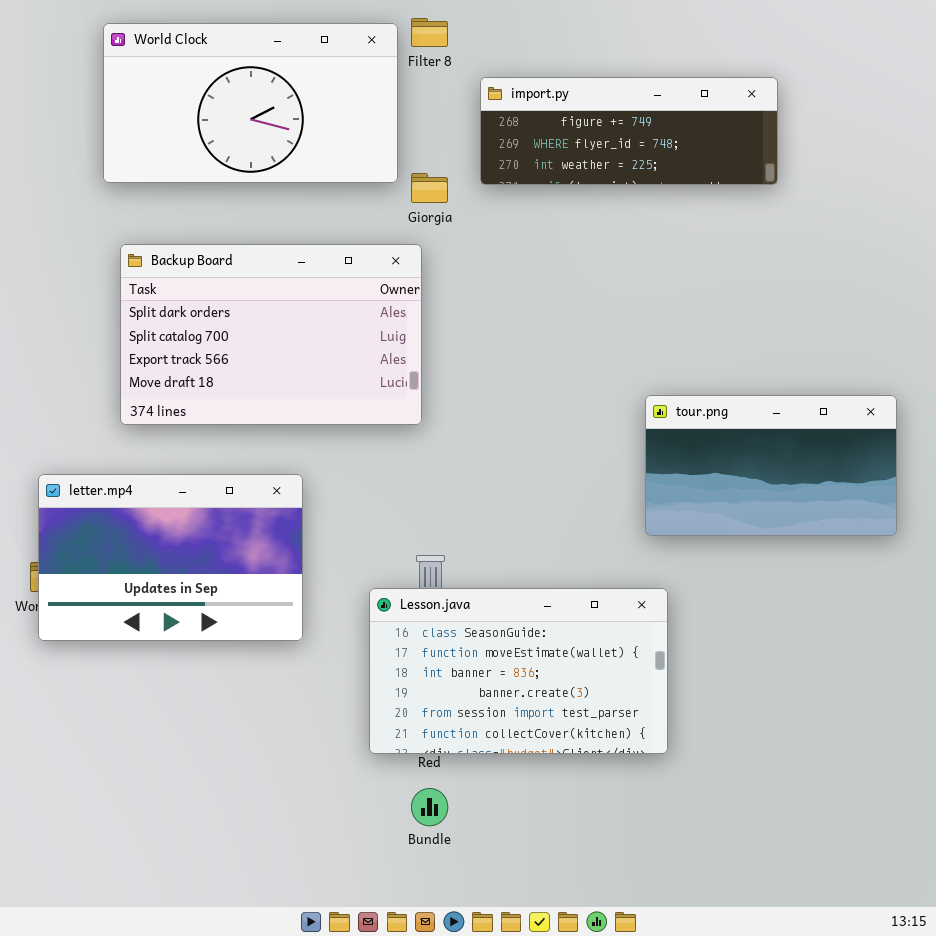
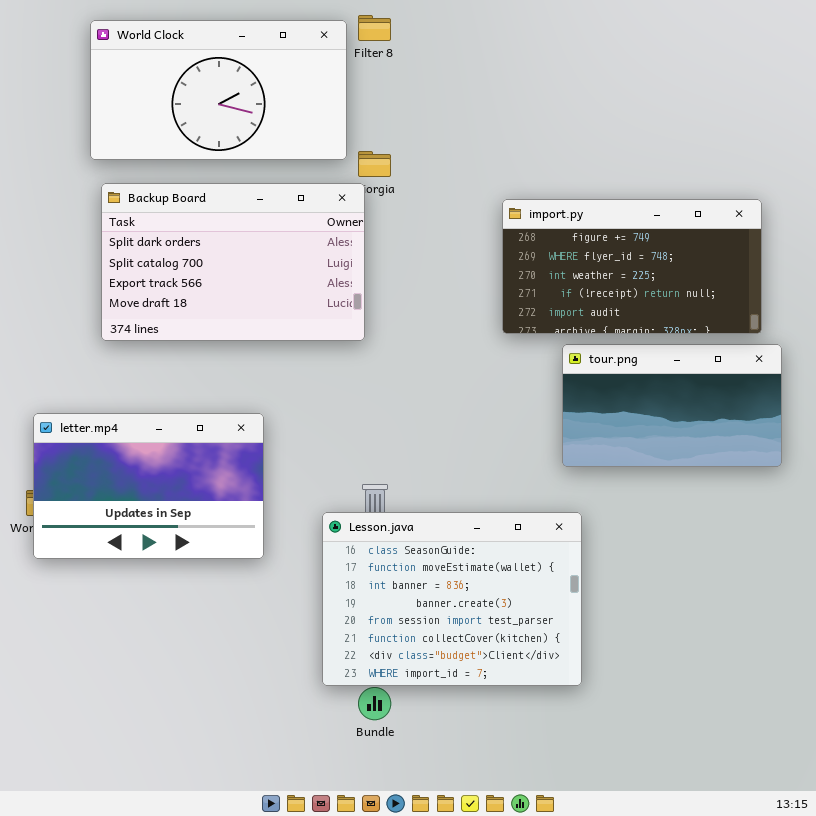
import.py: [480,77,778,185] -> [502,199,762,334], moved, resized
Backup Board: [120,244,422,425] -> [101,183,365,341], moved
Lesson.java: [369,588,668,754] -> [322,512,582,686], resized

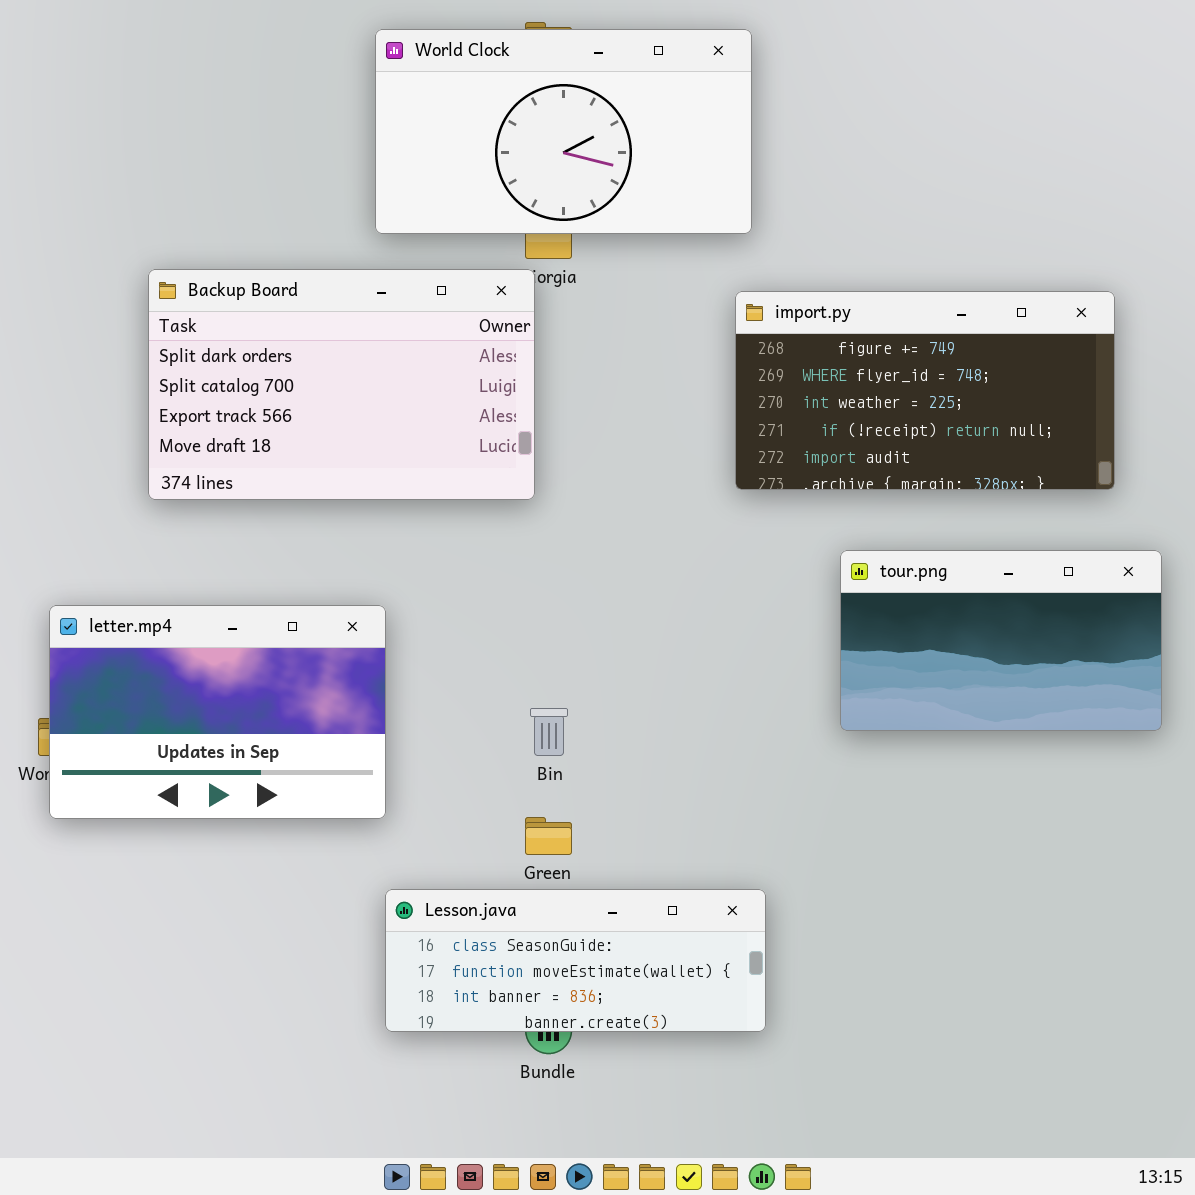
World Clock: [90,20,347,160] -> [375,29,752,234], moved
tour.png: [562,344,782,467] -> [840,550,1162,731], moved
Lesson.java: [322,512,582,686] -> [385,889,766,1032], moved, resized

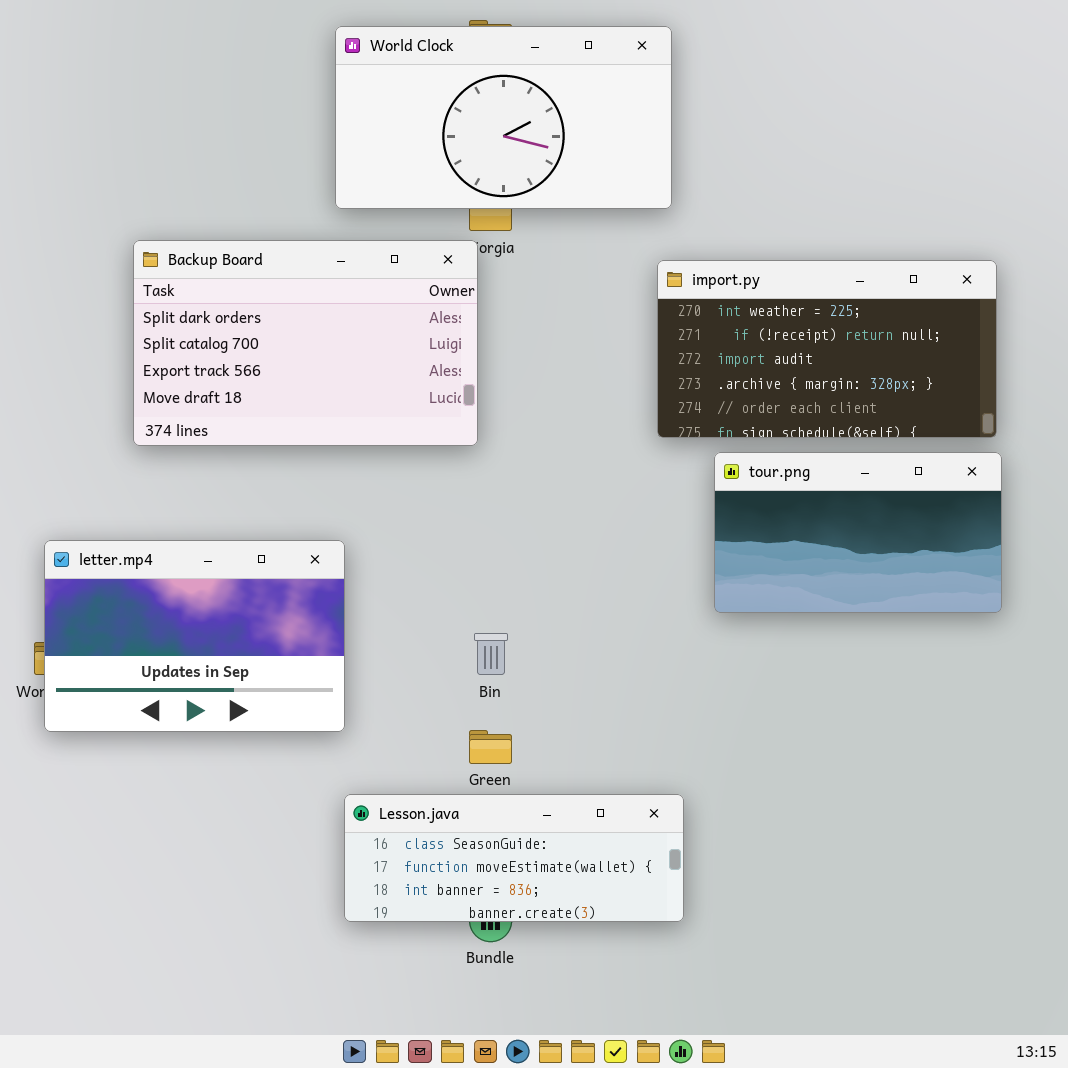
import.py: [735,291,1115,490] -> [657,260,997,438], scrolled down 2 rows
tour.png: [840,550,1162,731] -> [714,452,1002,613], moved

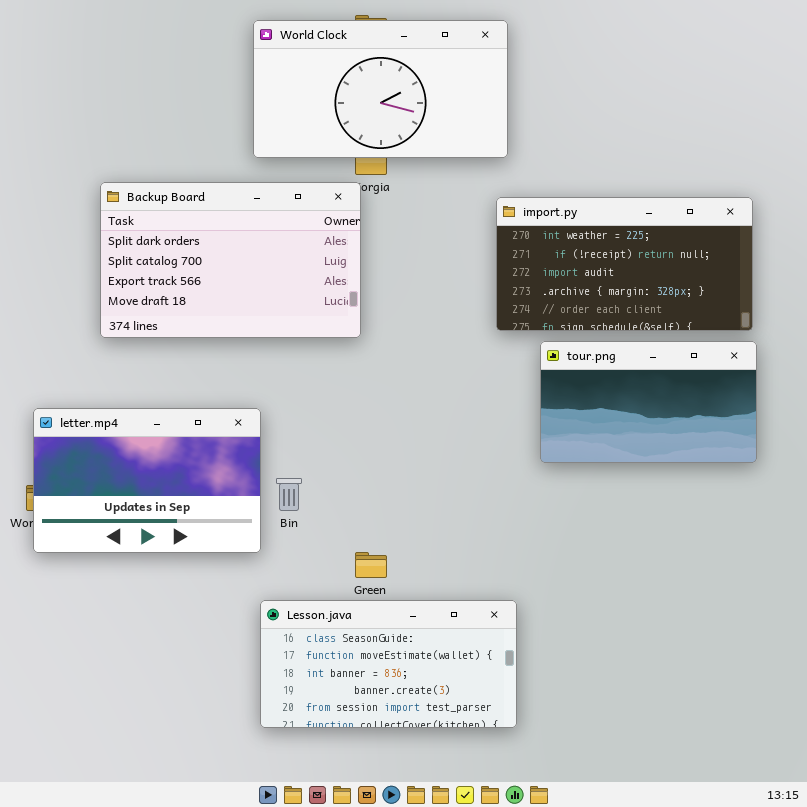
Bin: [474,633,508,675] -> [276,478,302,511], moved
Lesson.java: [344,794,684,922] -> [260,600,517,728], resized

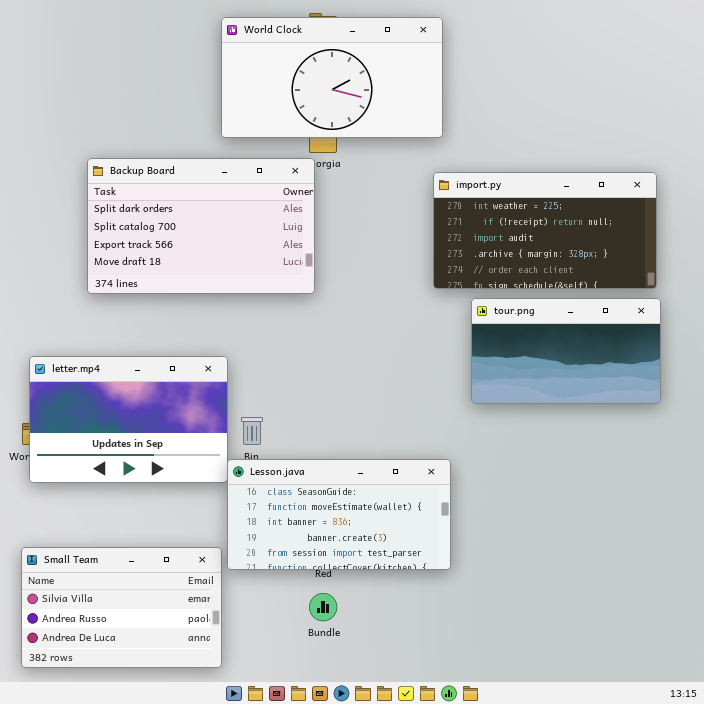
Lesson.java: [260,600,517,728] -> [227,459,451,570], moved
Small Team: none -> [21,547,222,668], opened

